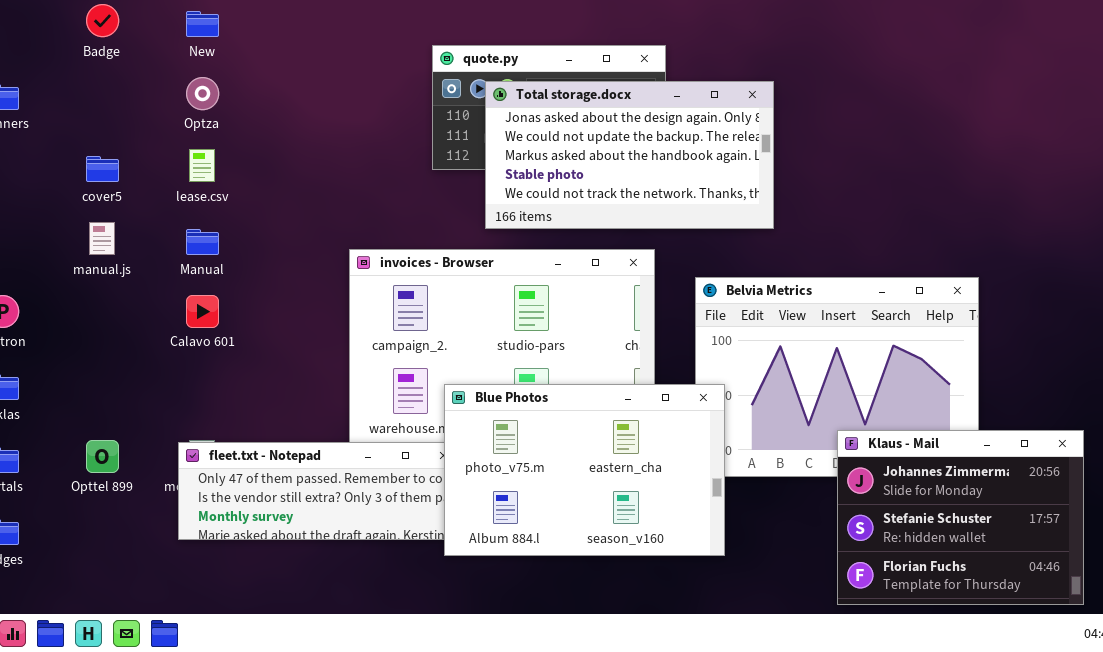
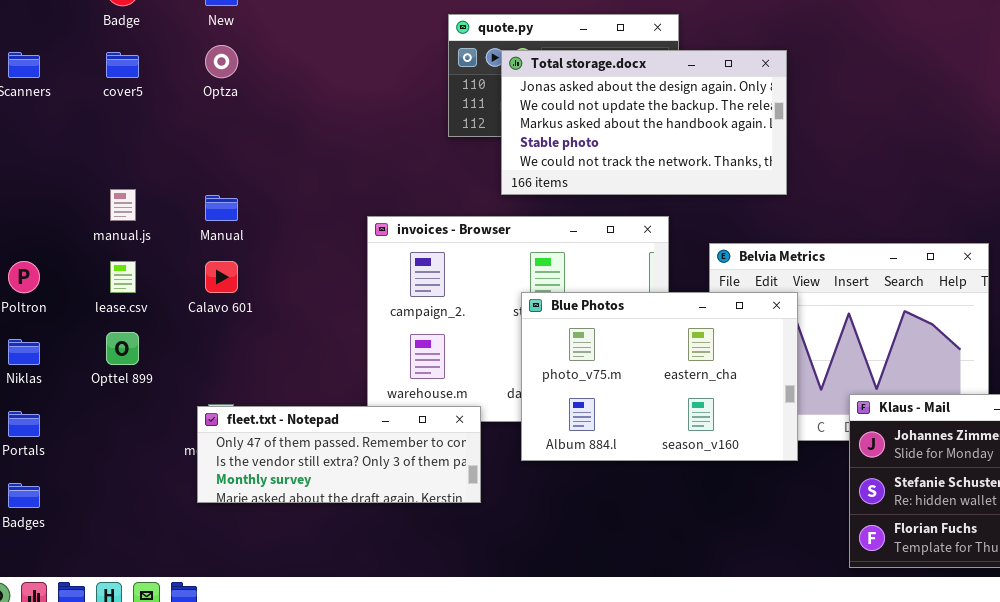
lease.csv: [189,149,215,182] -> [110,261,136,293], moved
cover5: [86,156,119,182] -> [106,52,139,78], moved
Blue Photos: [444,384,725,556] -> [521,292,798,461], moved
Opttel 899: [86,440,119,473] -> [106,332,139,365], moved

